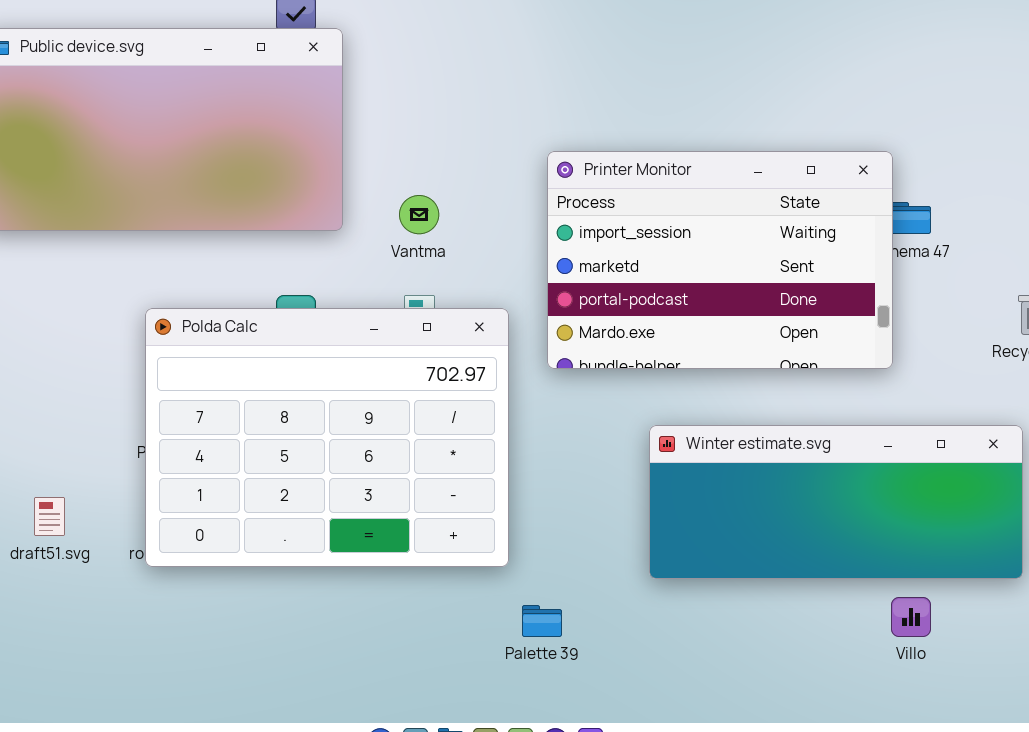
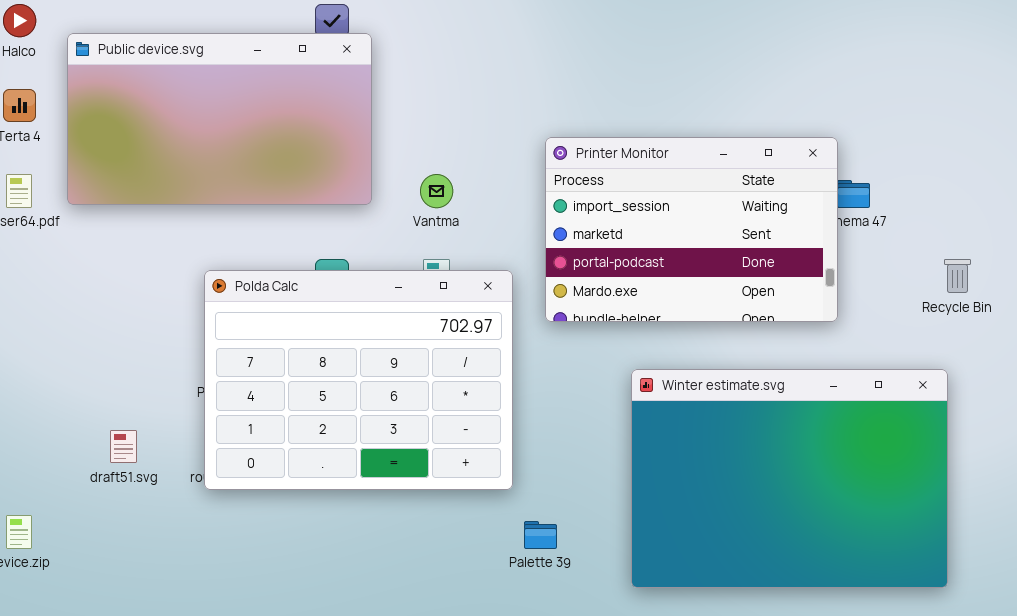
Winter estimate.svg: [649,425,1023,579] -> [631,369,948,588], resized

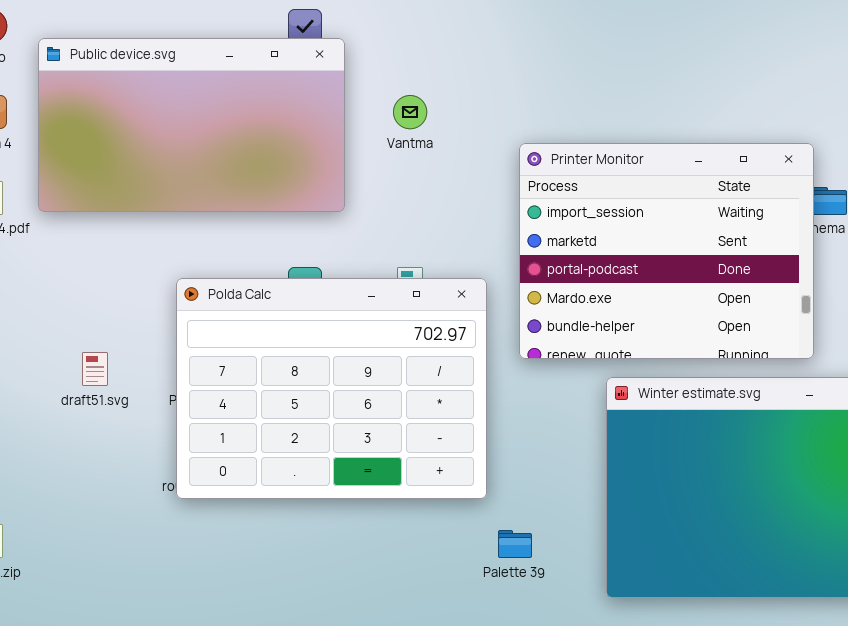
Printer Monitor: [545,137,838,322] -> [519,143,814,359], resized
Vantma: [420,174,453,208] -> [393,95,427,129], moved
draft51.svg: [110,430,137,463] -> [82,352,108,386], moved

